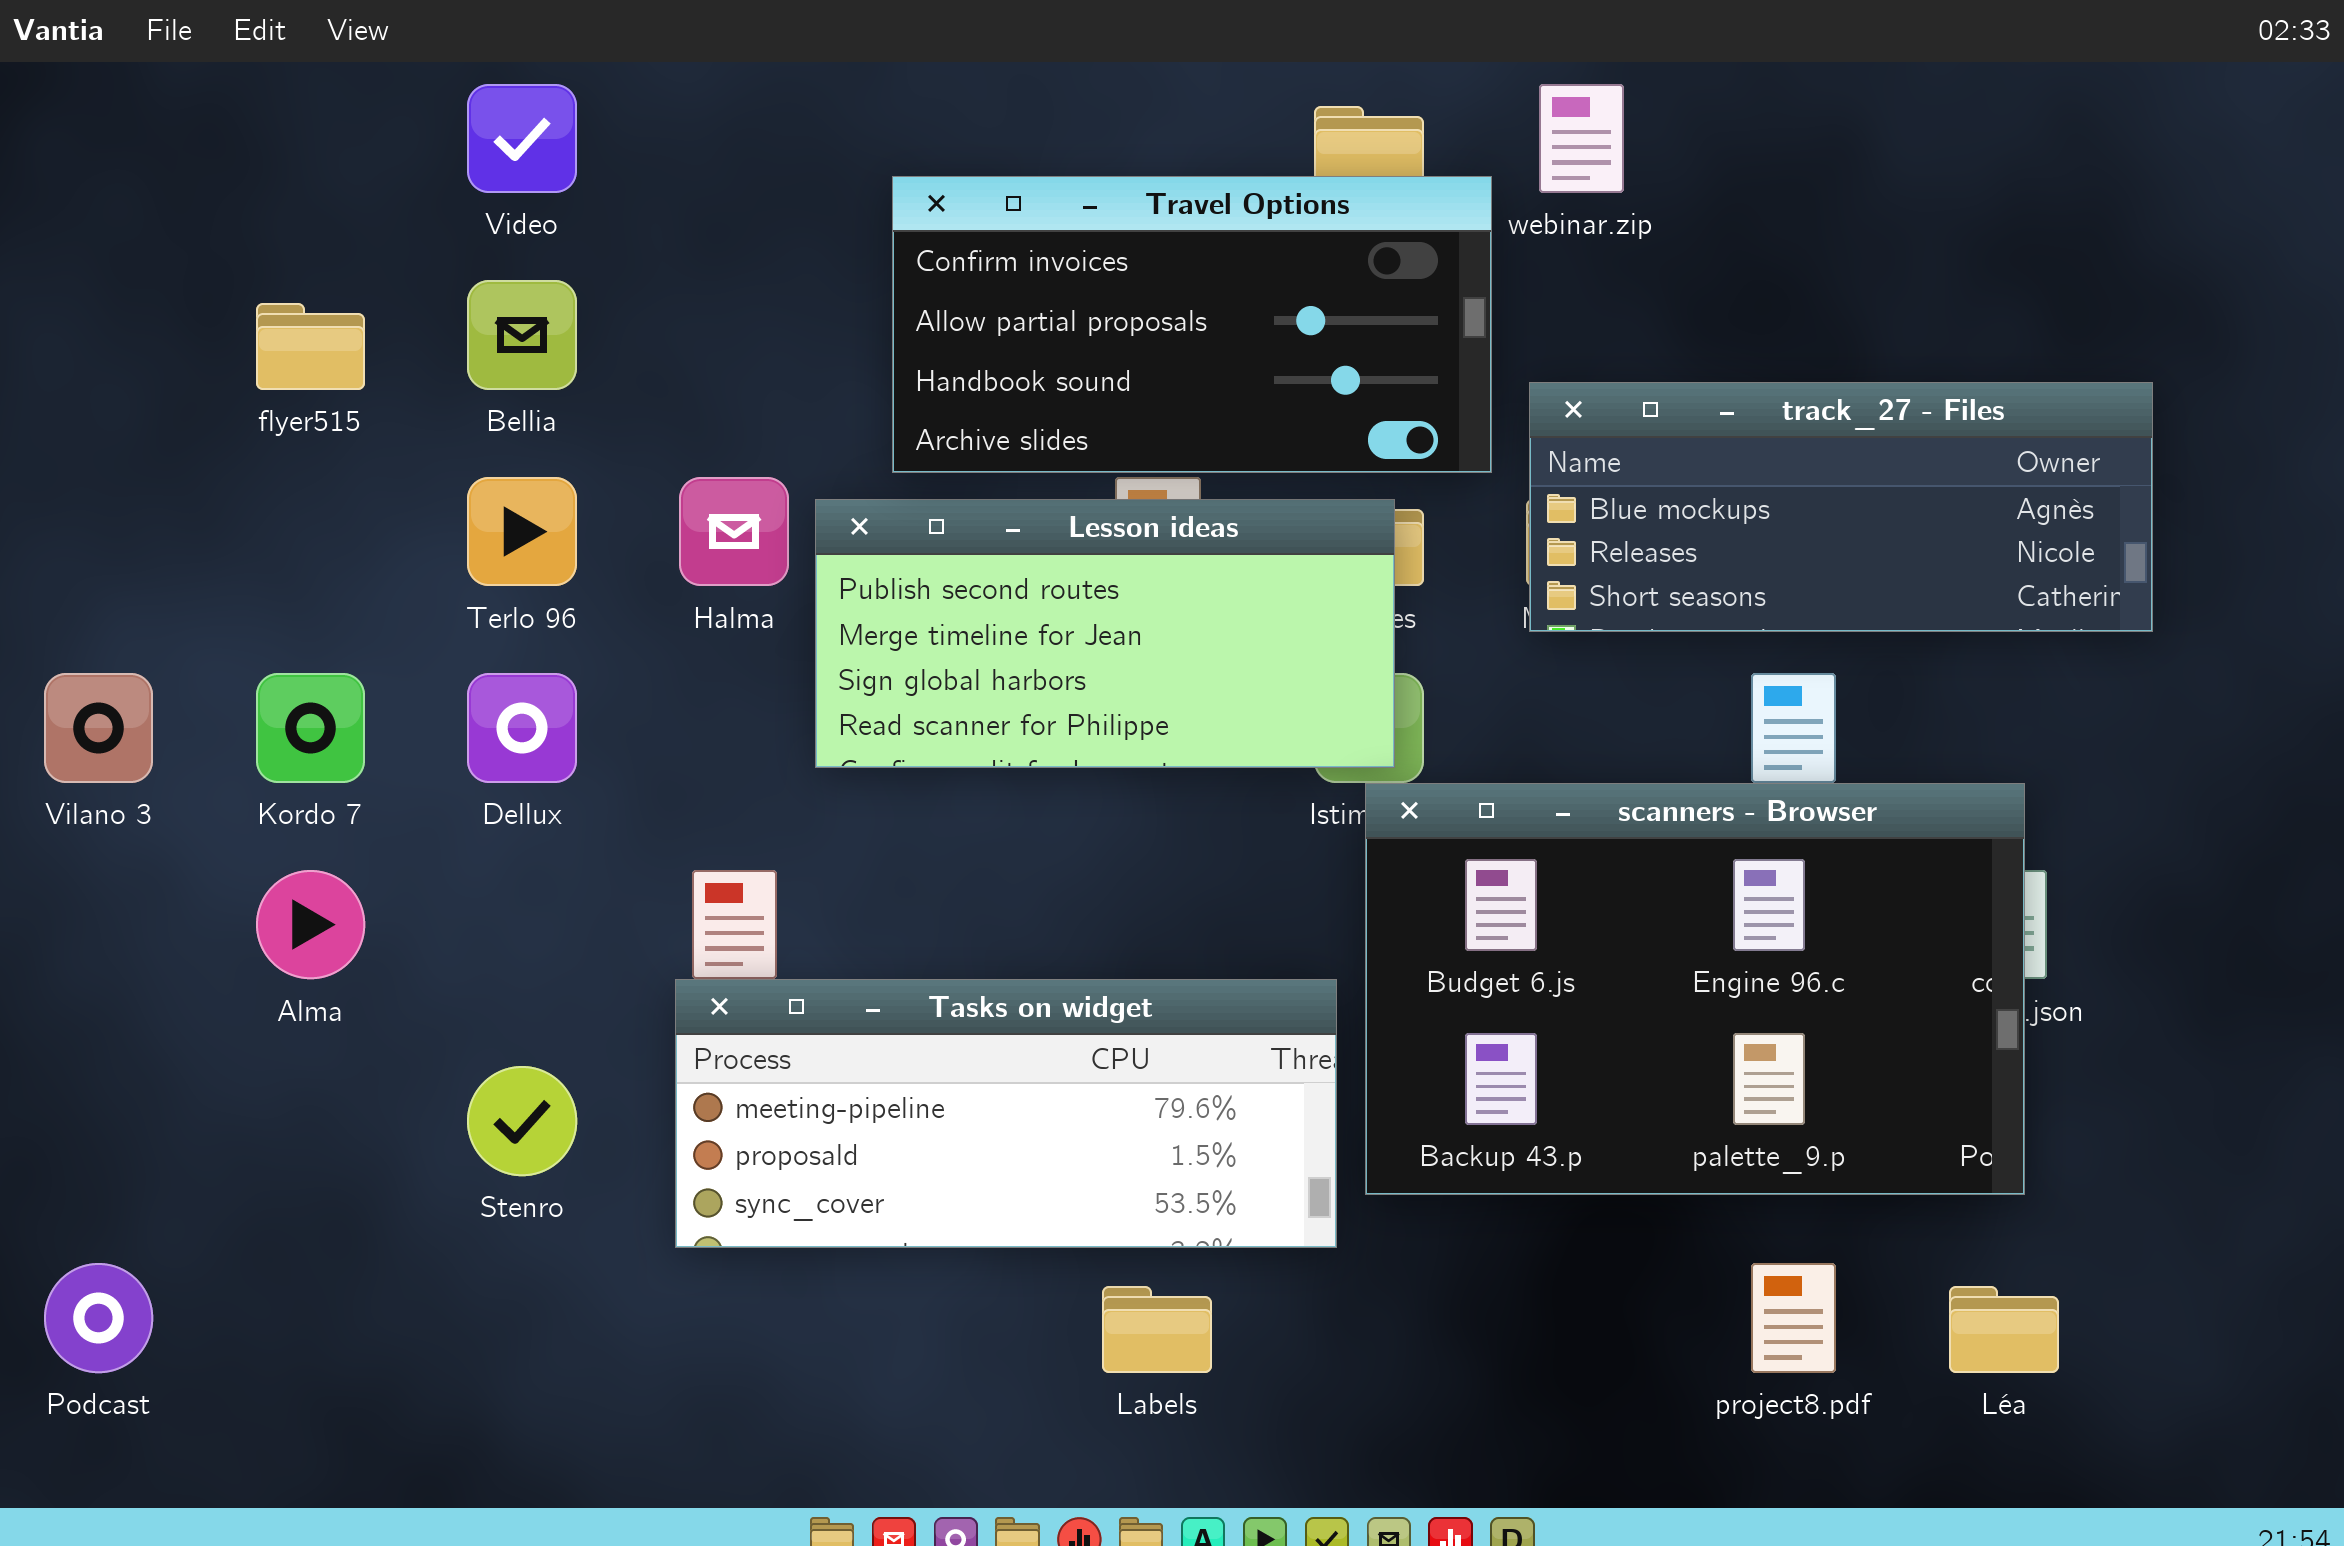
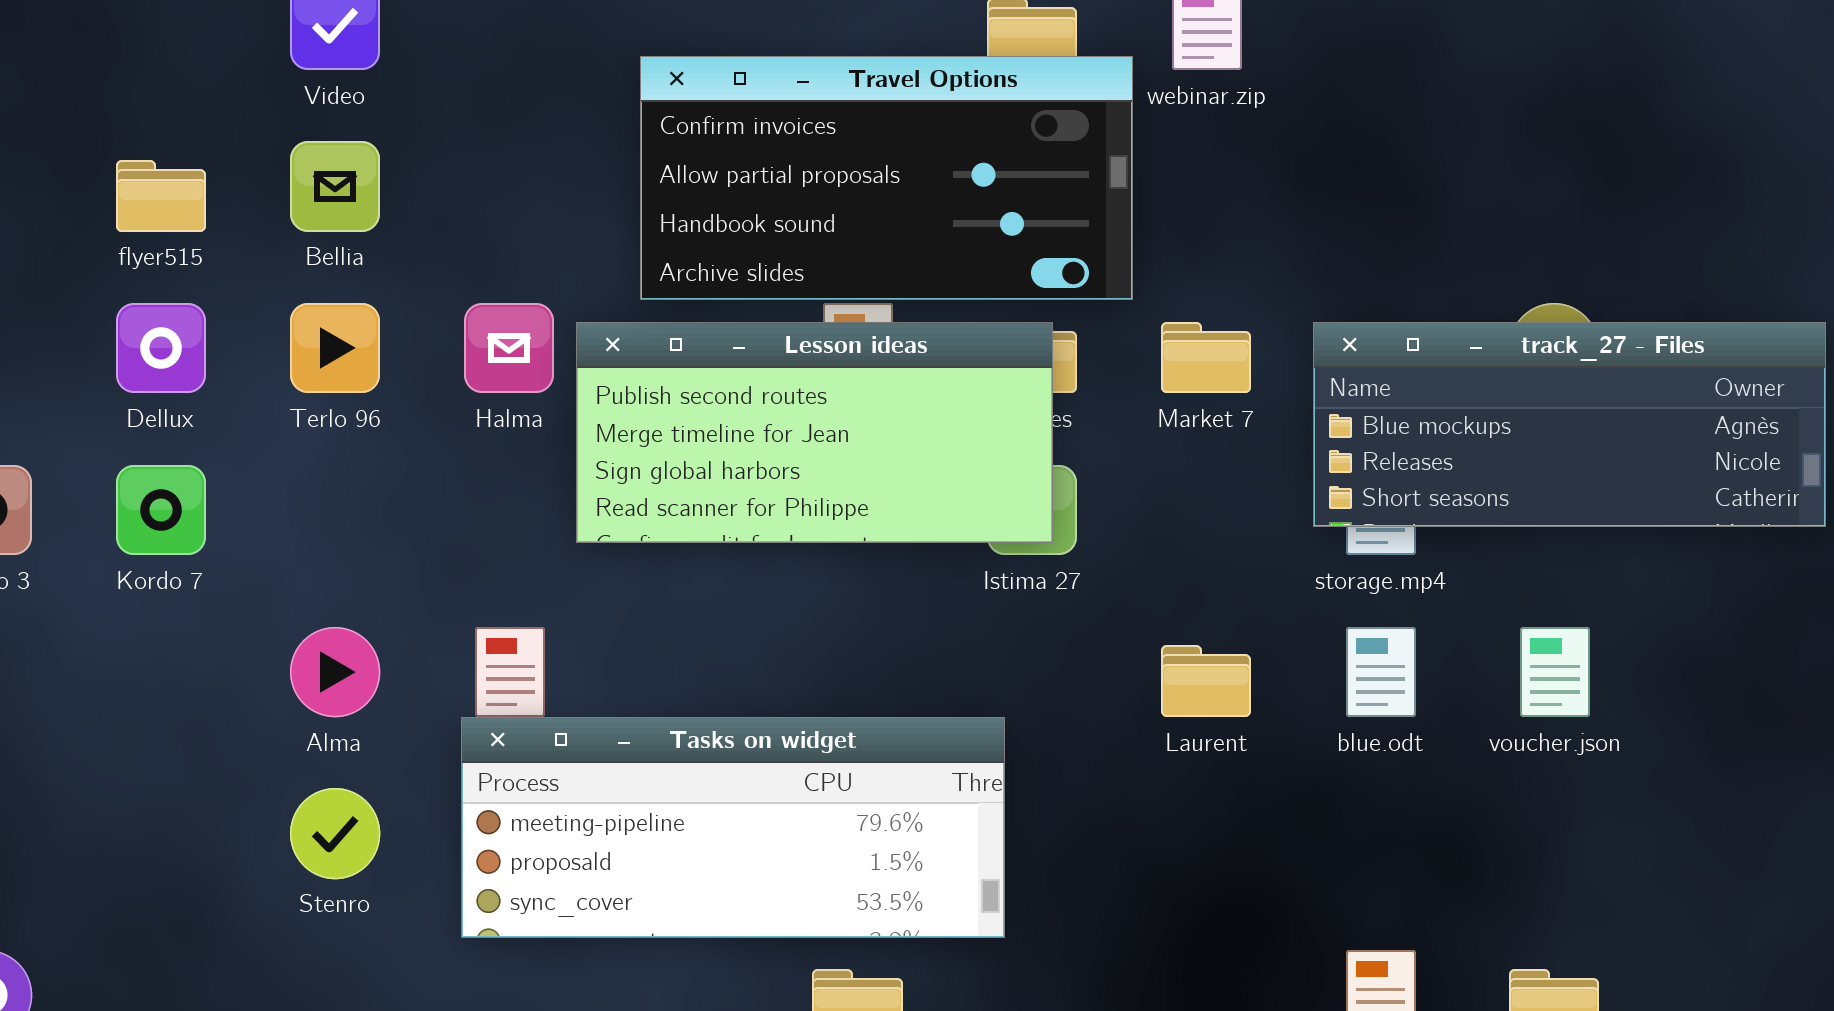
track_27 - Files: [1529,382,2153,632] -> [1313,322,1826,527], moved
Dellux: [467,673,577,783] -> [116,303,206,393], moved
scanners - Browser: [1365,783,2025,1195] -> none, closed
Alma: [256,870,365,979] -> [290,627,380,717], moved

